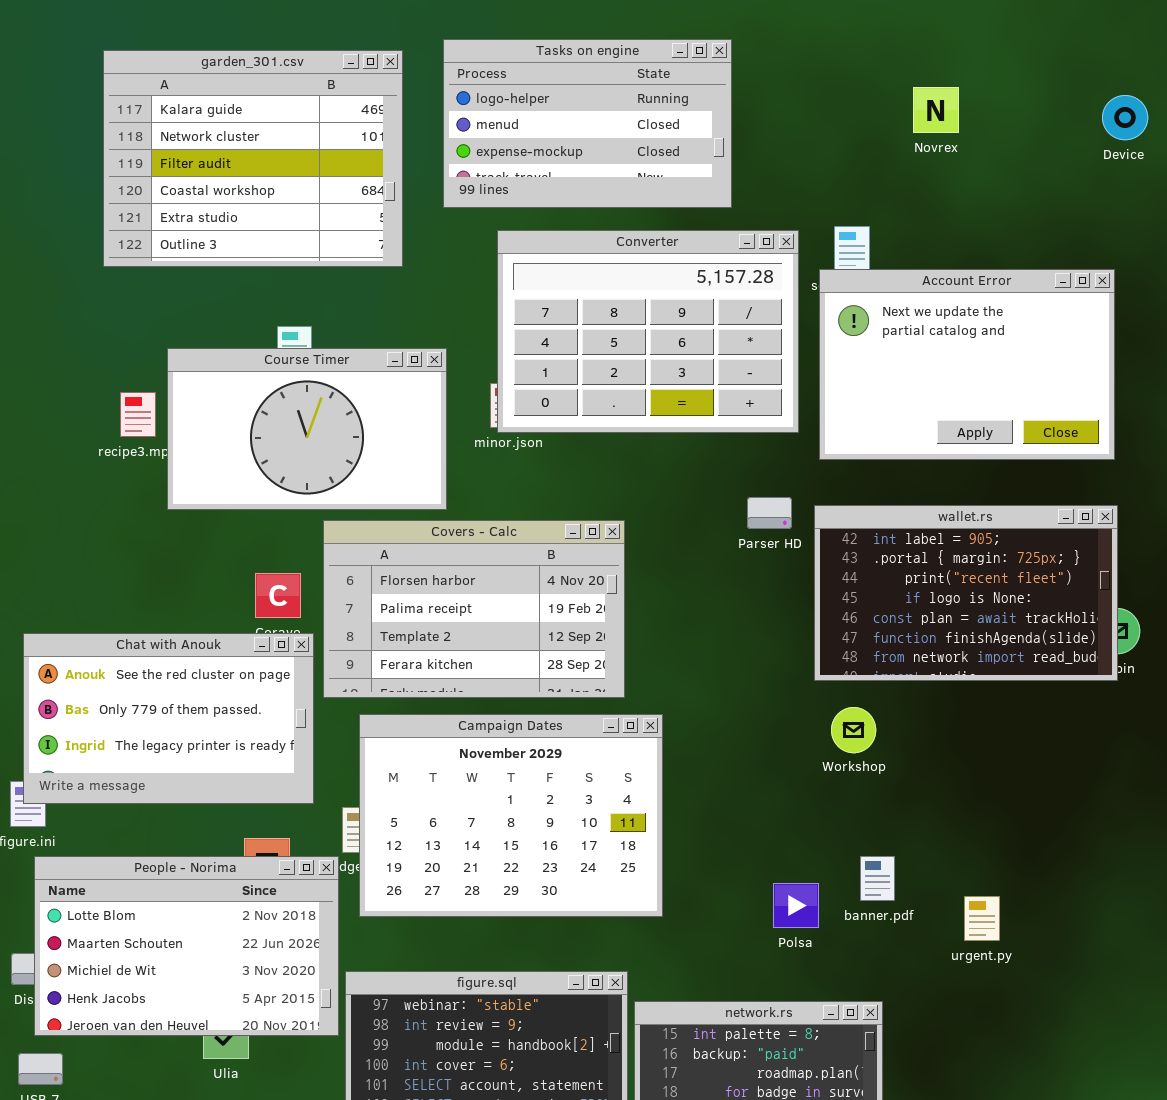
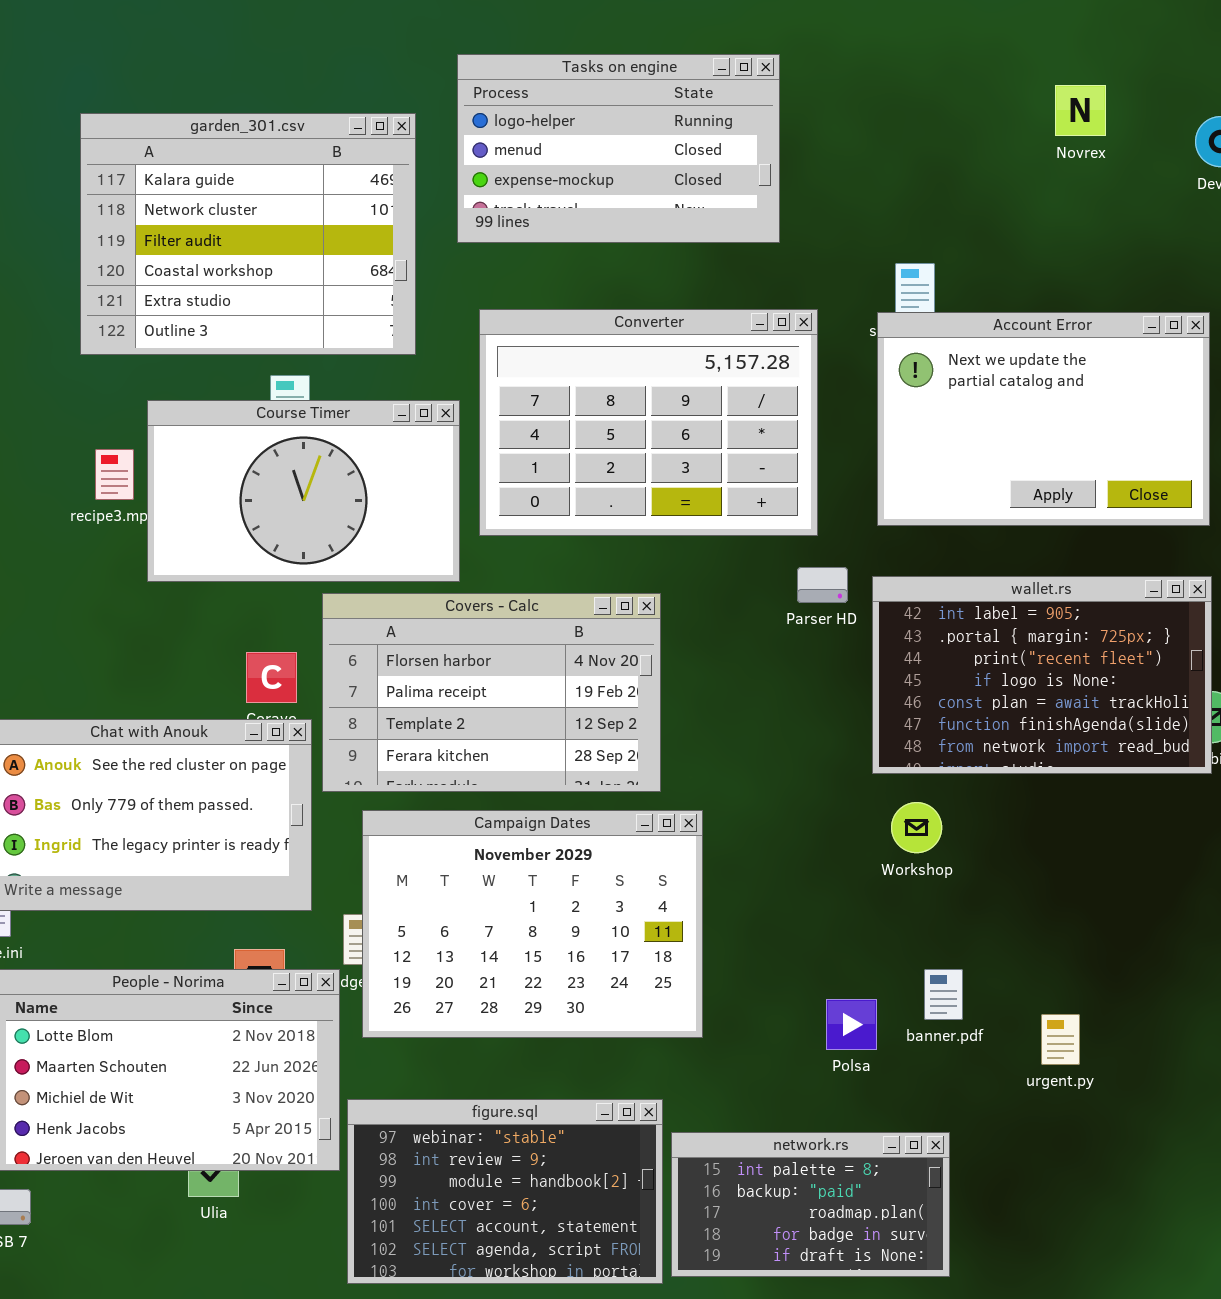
garden_301.csv: [103,50,403,267] -> [80,113,416,355], moved
Novrex: [913,87,959,133] -> [1055,85,1106,136], moved
Converter: [497,230,799,433] -> [479,309,818,536], moved

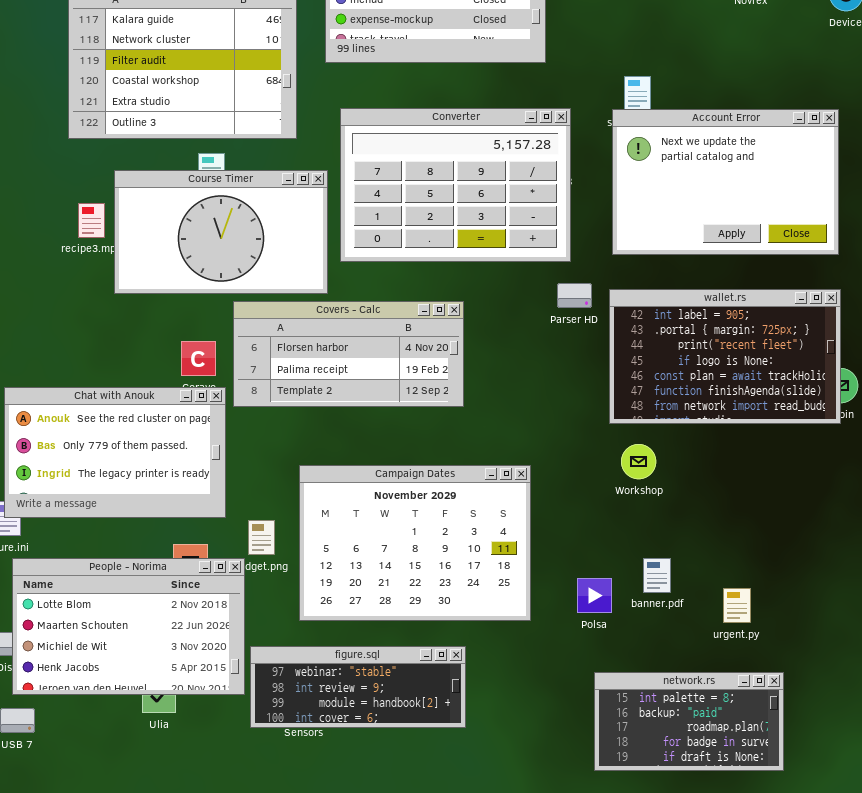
Covers - Calc: [322,593,661,792] -> [233,301,464,407], resized
Campaign Dates: [362,810,703,1038] -> [299,465,531,621], moved
figure.sql: [347,1099,663,1284] -> [250,646,466,728], resized
network.rs: [671,1132,950,1277] -> [594,672,784,771], moved

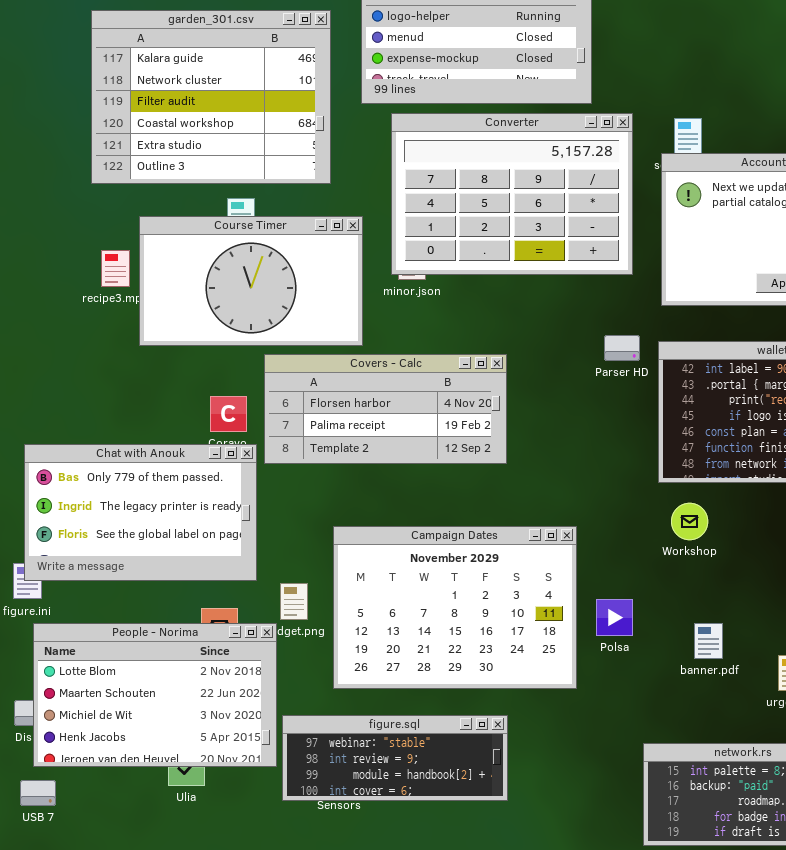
Converter: [340,108,571,262] -> [391,113,633,275], moved
Chat with Anouk: [4,387,226,518] -> [24,444,257,581], scrolled down 1 row
Polsa: [577,578,612,613] -> [596,599,633,636], moved

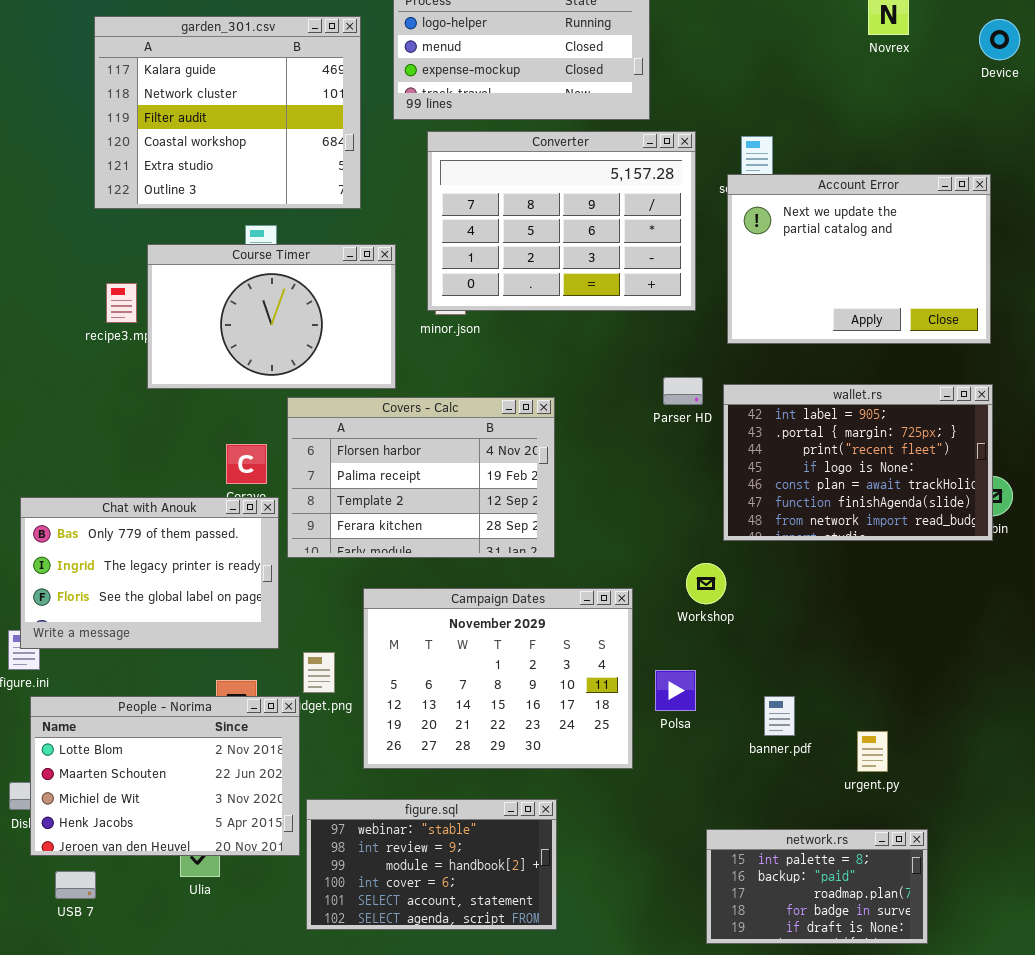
Covers - Calc: [264,354,507,464] -> [287,397,555,558], resized
Workshop: [671,503,708,540] -> [686,563,726,604], moved
figure.sql: [282,715,508,801] -> [306,799,557,930], resized
USB 7: [20,780,56,806] -> [55,871,96,899], moved

